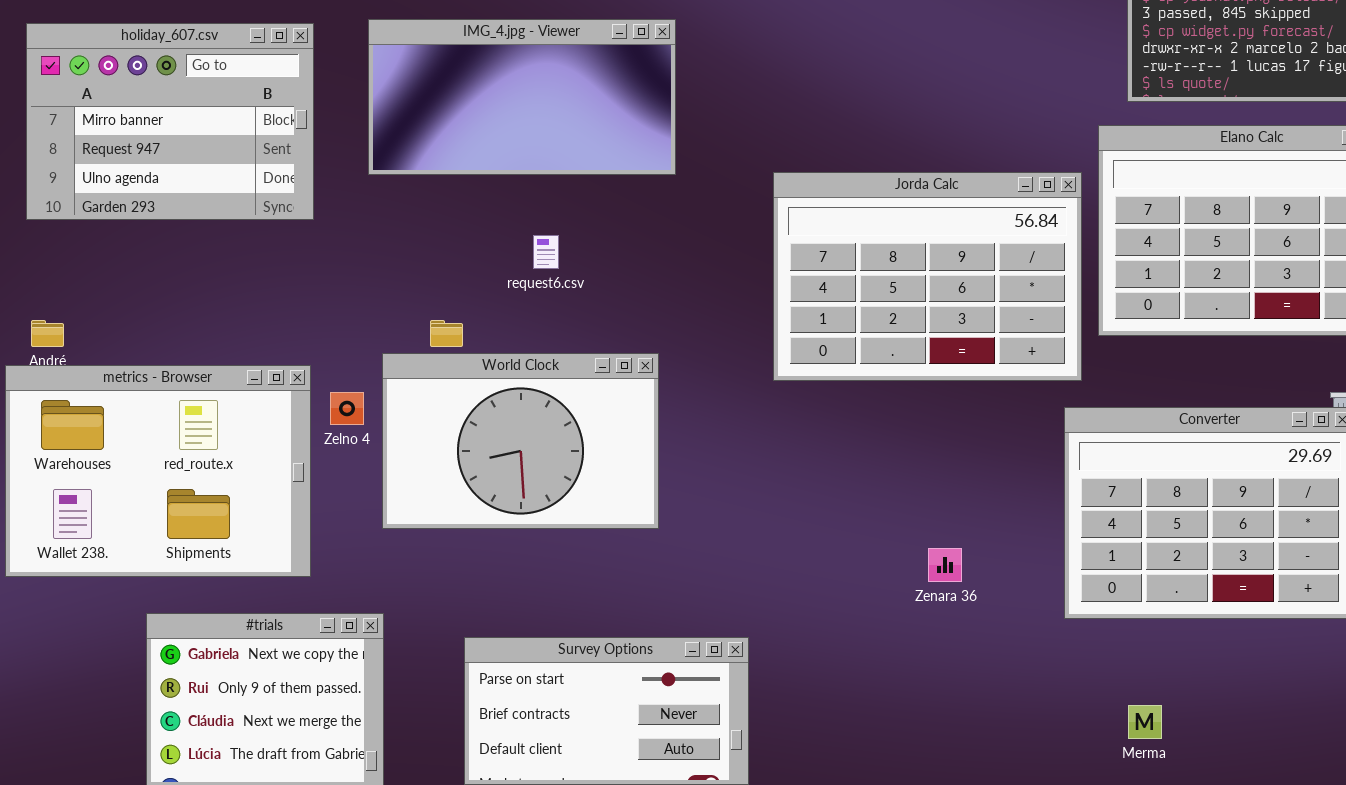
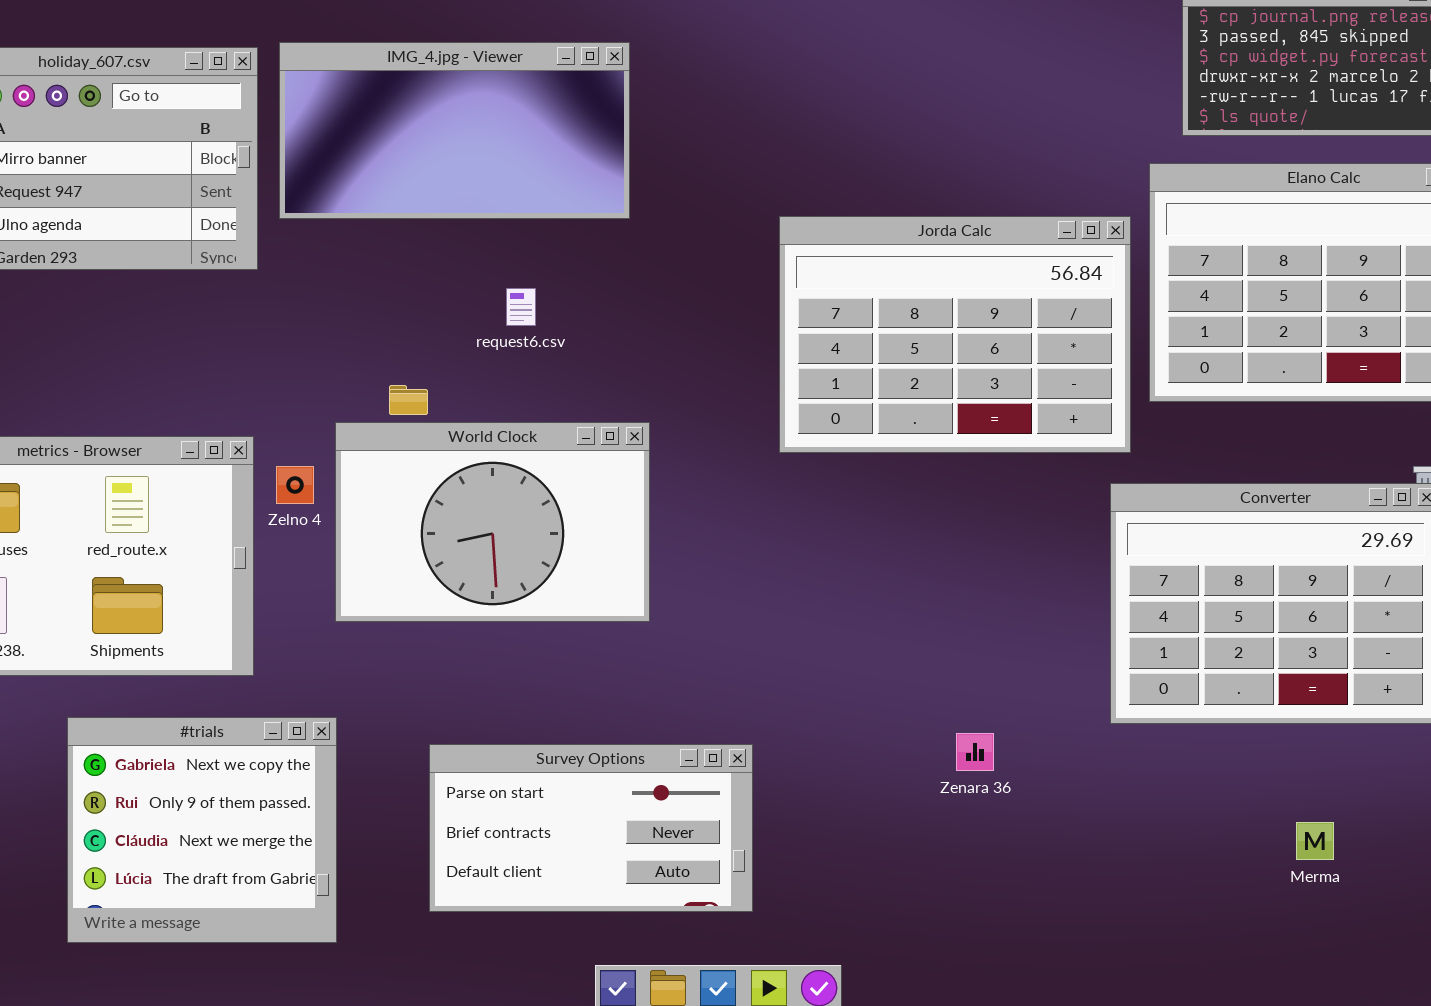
IMG_4.jpg - Viewer: [368,19,676,175] -> [279,42,630,219], moved
Zenara 36: [928,548,962,582] -> [956,733,994,771], moved
Merma: [1128,705,1162,739] -> [1296,822,1334,860], moved

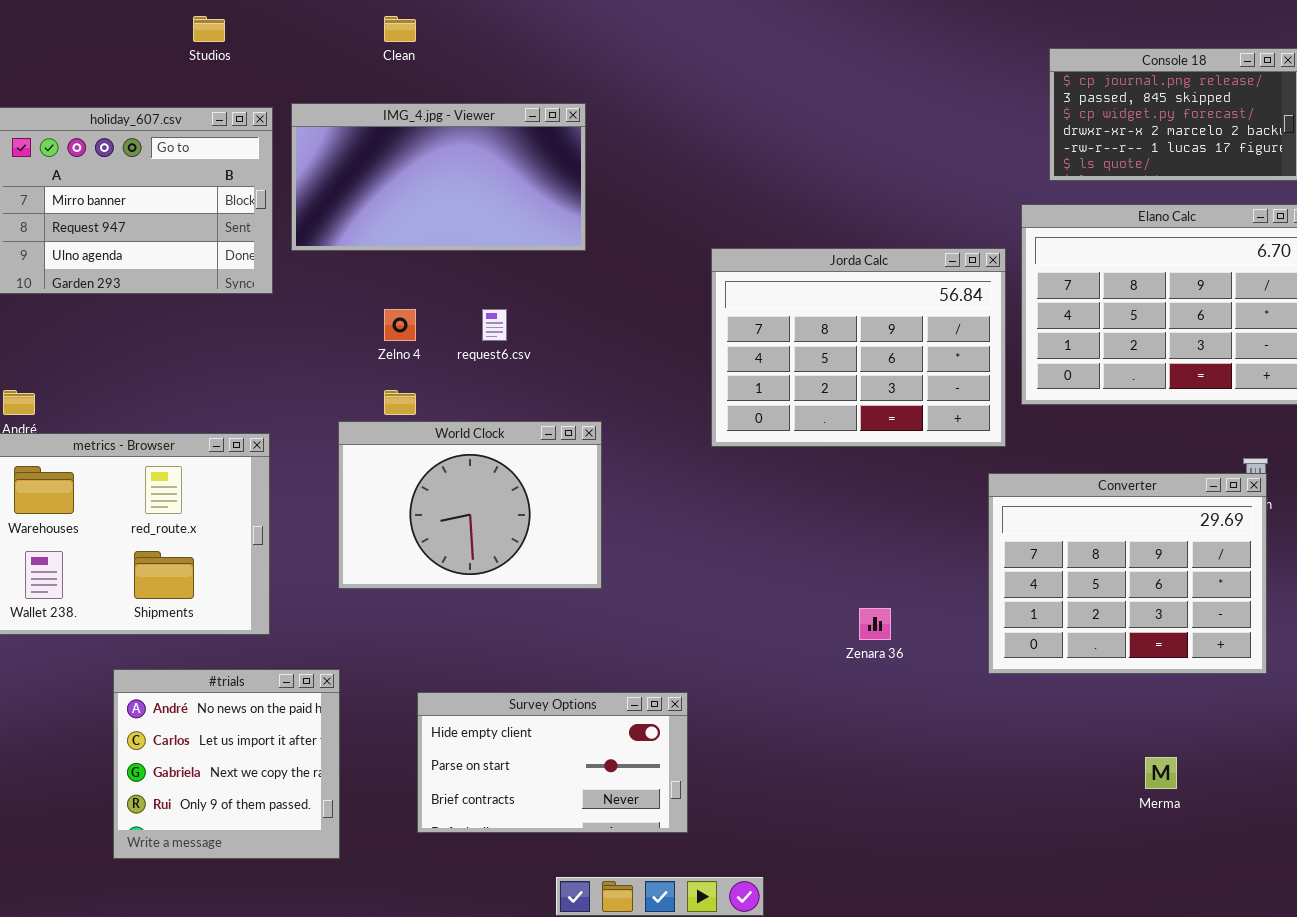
Zelno 4: [276,466,314,504] -> [384,309,416,341], moved
#trials: [67,717,337,943] -> [113,669,340,859], scrolled up 2 rows
Zenara 36: [956,733,994,771] -> [859,608,891,640], moved
Survey Options: [429,744,753,912] -> [417,692,688,833], scrolled up 1 row

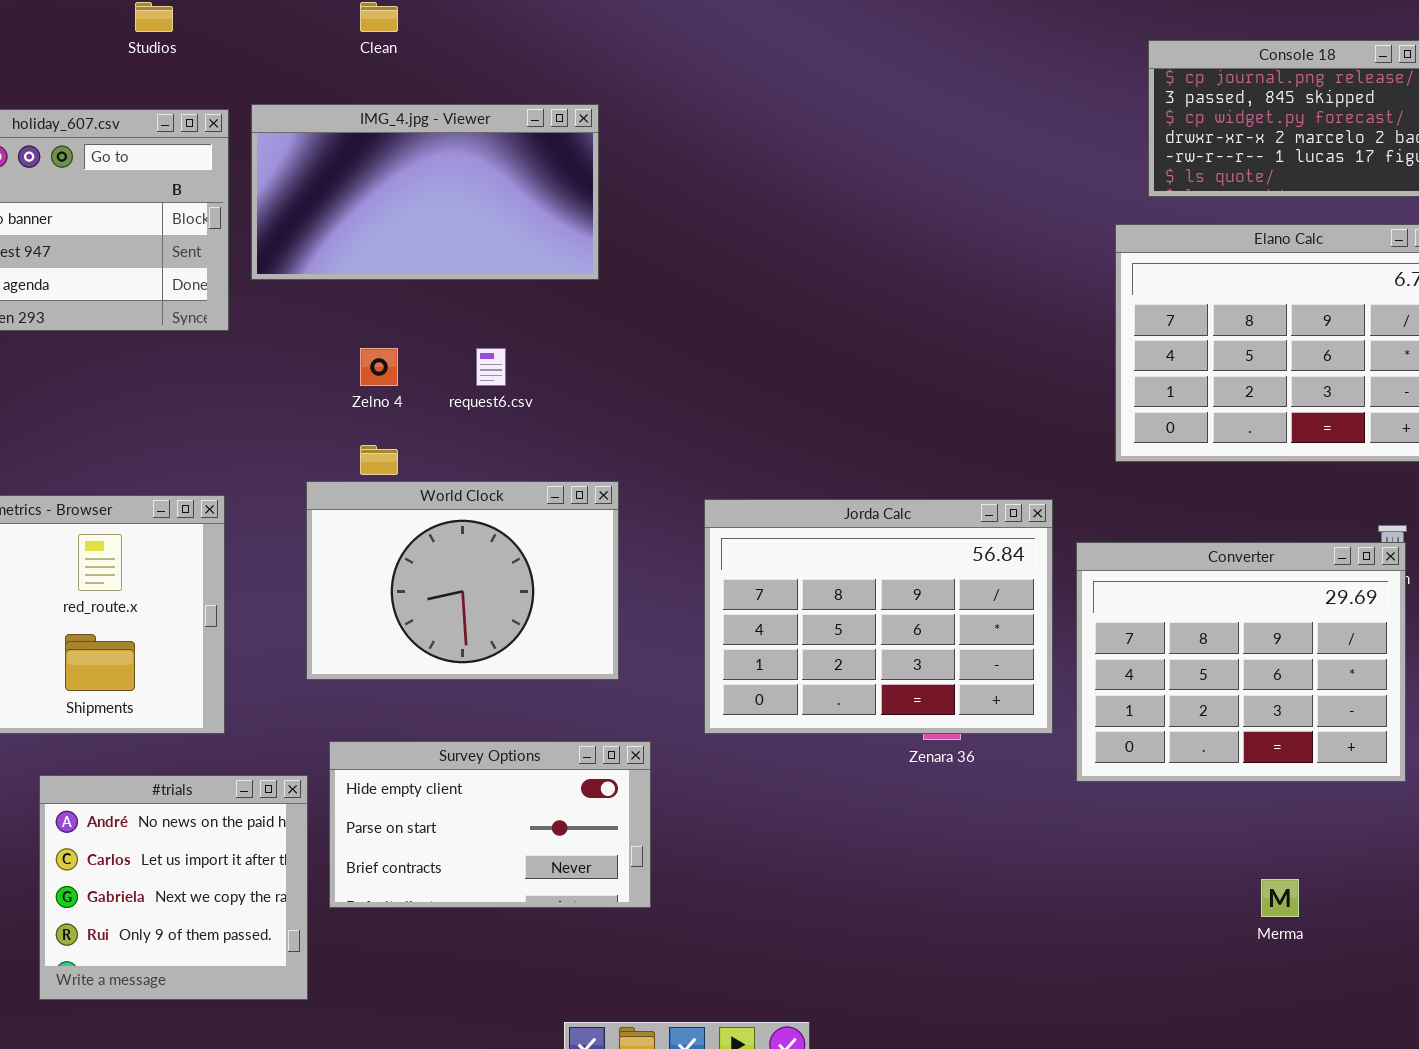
Jorda Calc: [711,248,1006,447] -> [704,499,1053,734], moved
Survey Options: [417,692,688,833] -> [329,741,651,908], moved

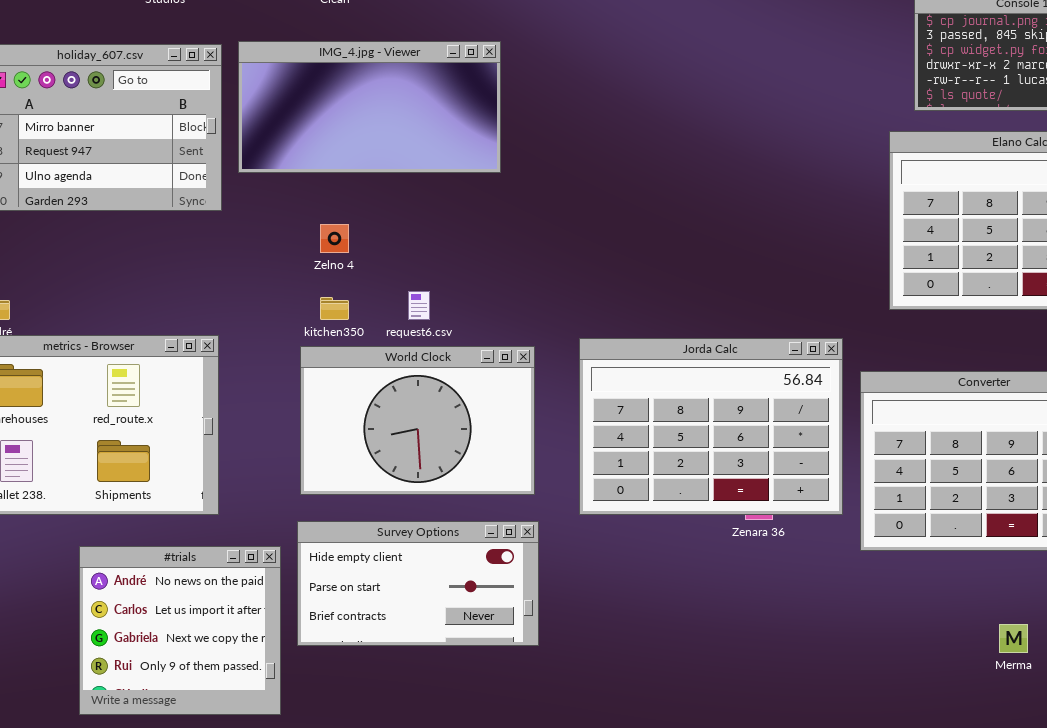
request6.csv: [476,348,506,386] -> [408,291,430,320], moved
World Clock: [306,481,619,680] -> [300,346,535,495], moved

